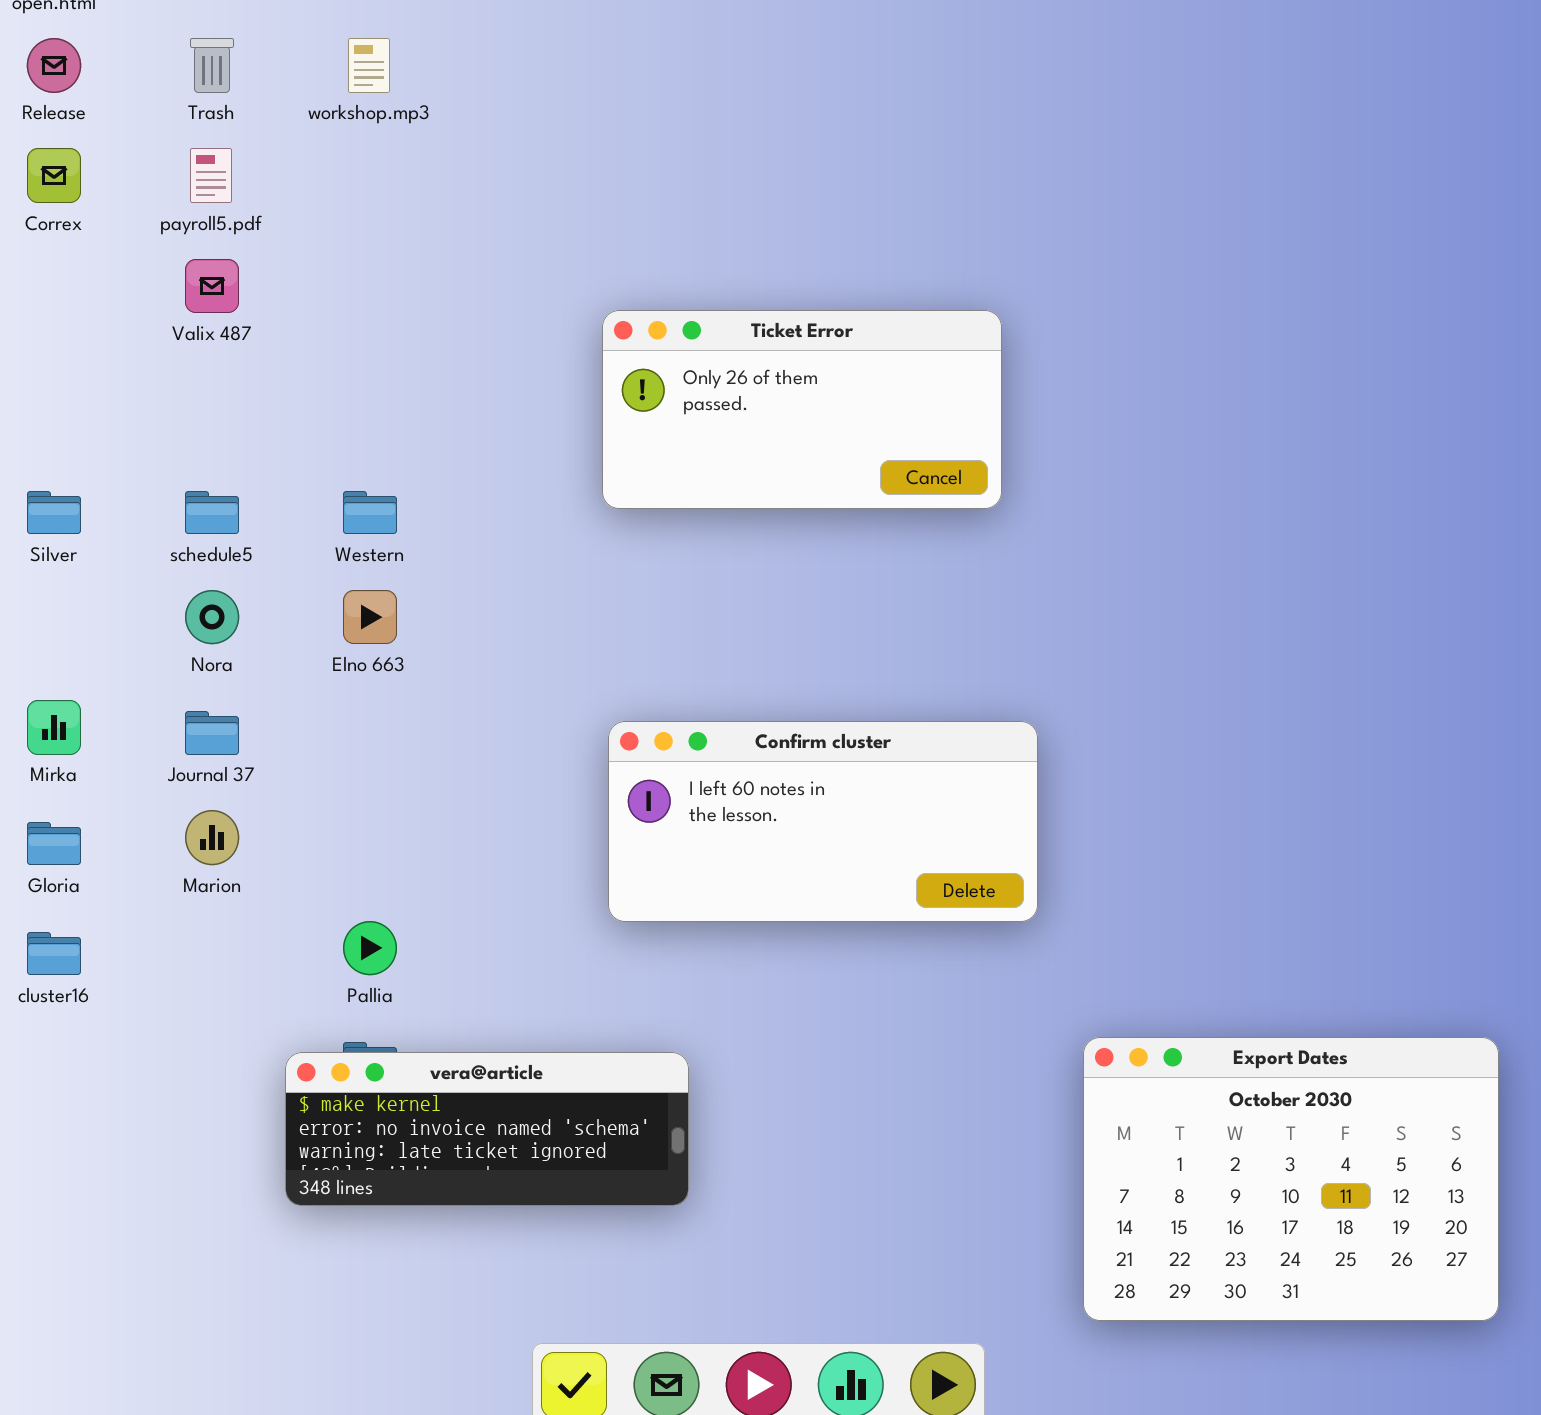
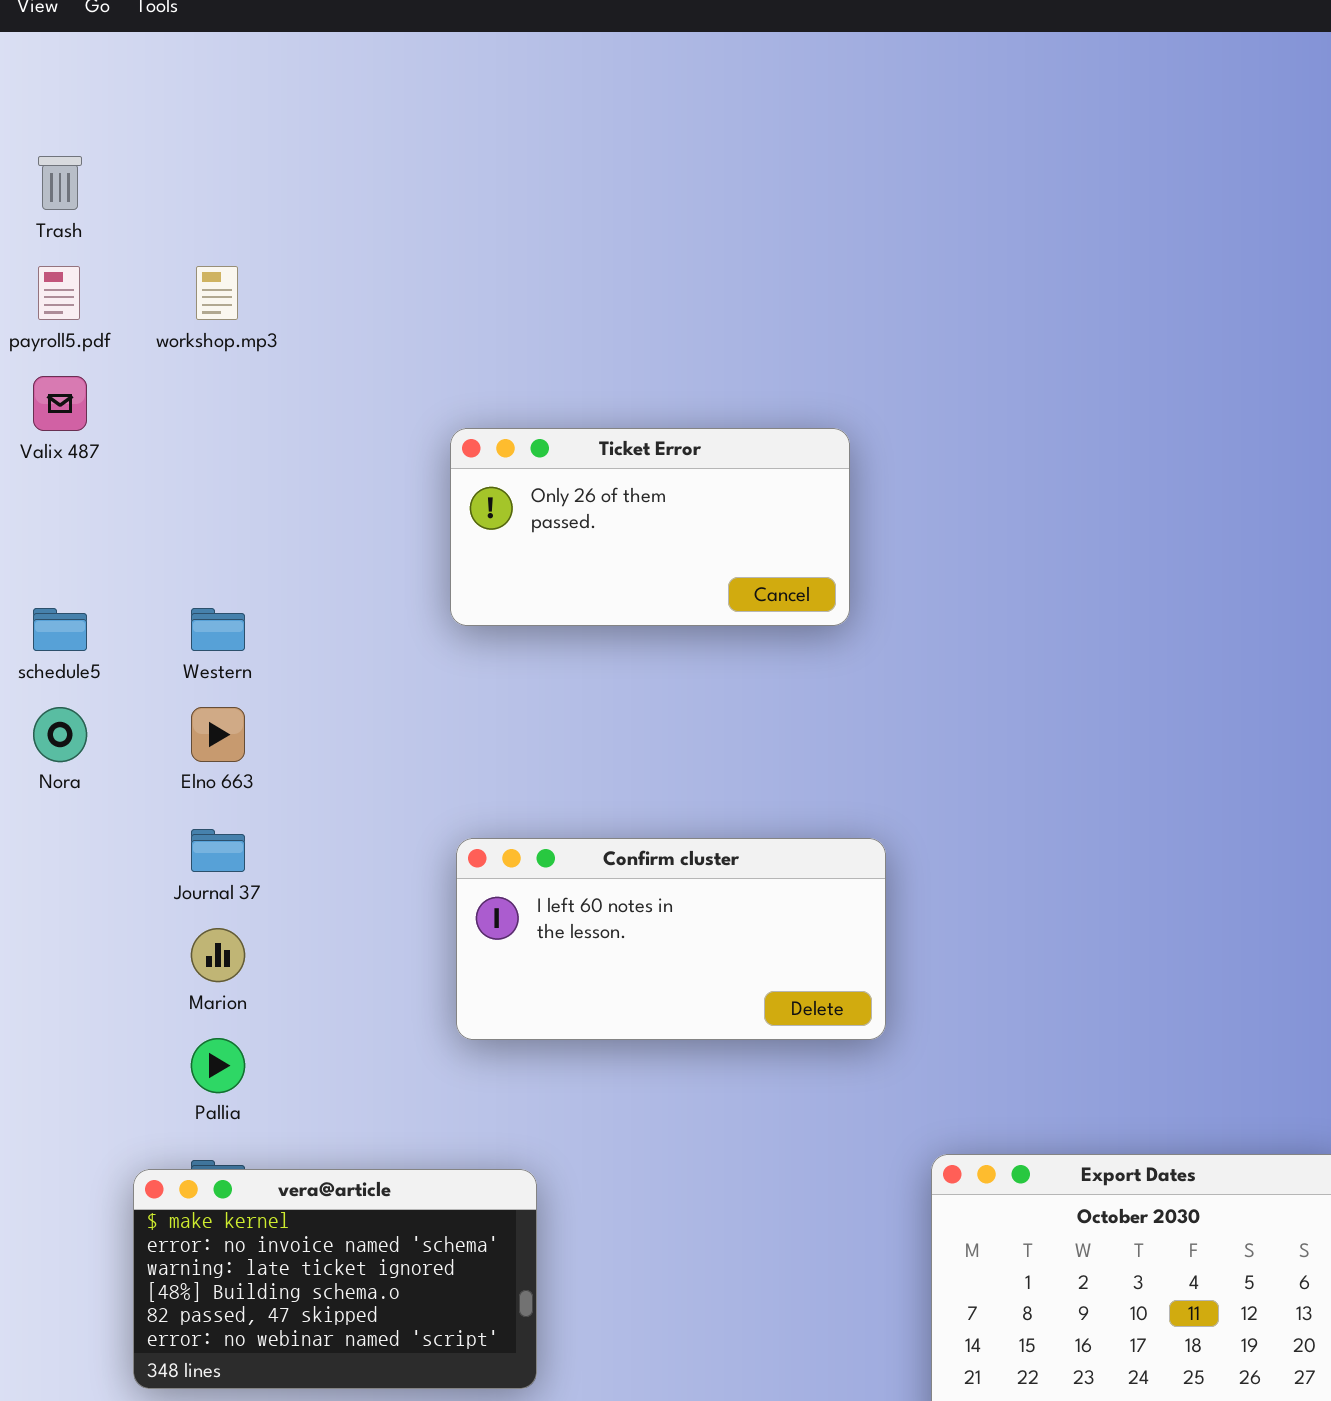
workshop.mp3: [348,38,390,93] -> [196,266,238,320], moved
Journal 37: [185,711,239,755] -> [191,829,245,872], moved
Marion: [185,810,239,865] -> [191,928,245,982], moved
vera@article: [285,1052,689,1206] -> [133,1169,537,1389], resized

